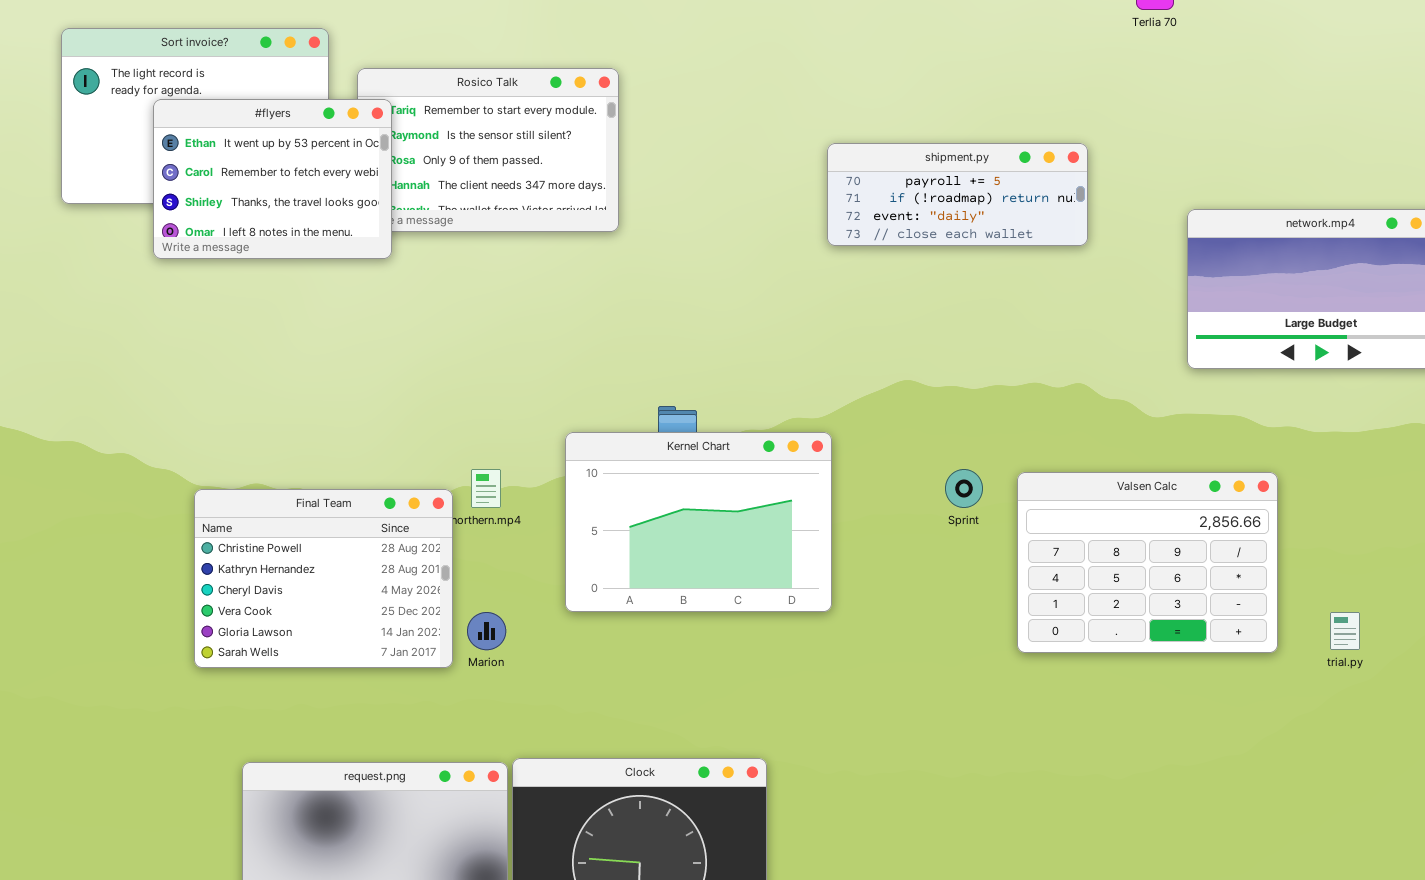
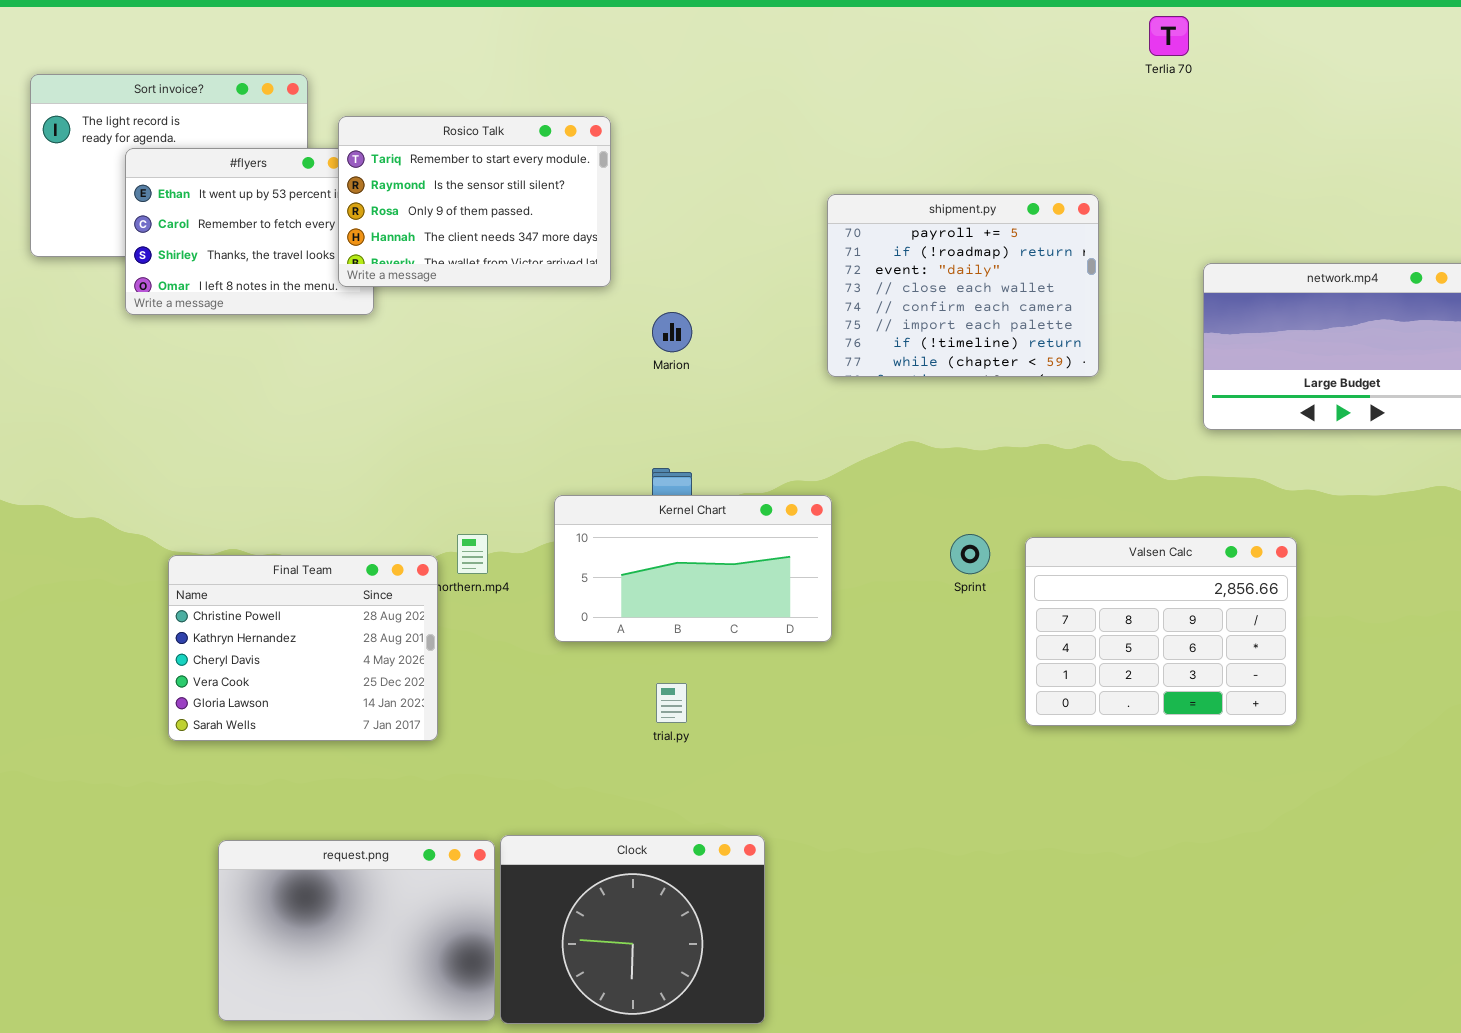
Rosico Talk: [357,68,619,232] -> [338,116,611,287], raised
shipment.py: [827,143,1088,246] -> [827,194,1099,377], resized
Kernel Chart: [565,432,832,612] -> [554,495,832,642], resized
Marion: [467,612,506,650] -> [652,312,692,352], moved
trial.py: [1330,612,1360,650] -> [656,683,687,723], moved

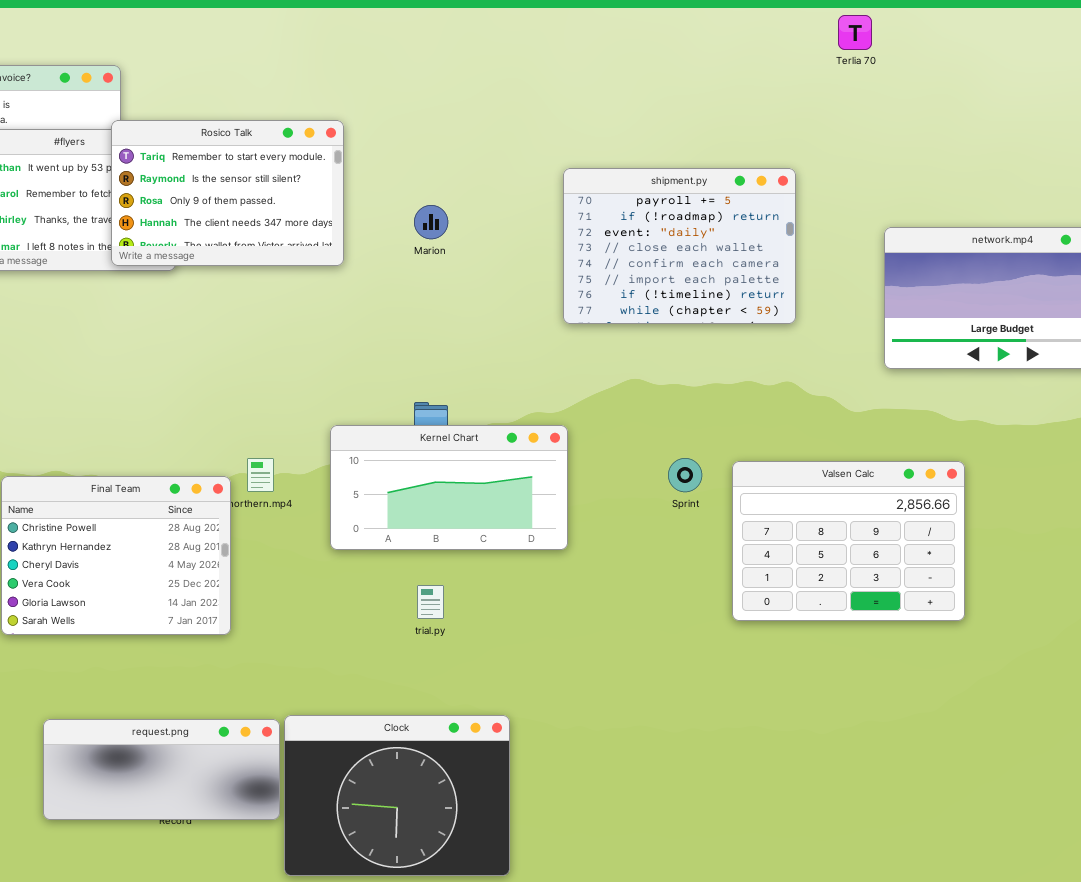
Rosico Talk: [338,116,611,287] -> [111,120,344,266], moved
Marion: [652,312,692,352] -> [414,205,448,239], moved
request.png: [218,840,495,1021] -> [43,719,280,820], resized

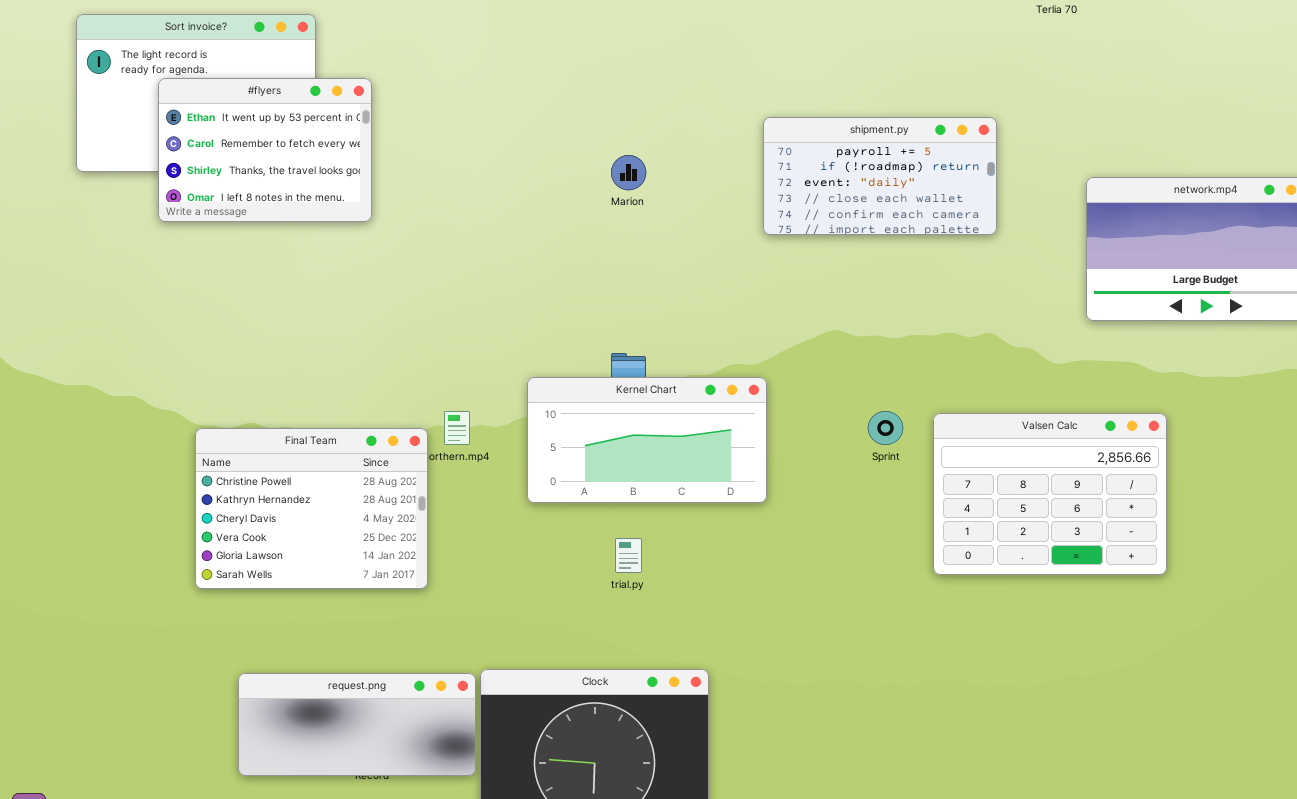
Rosico Talk: [111,120,344,266] -> none, closed
shipment.py: [563,168,796,324] -> [763,117,997,235], resized

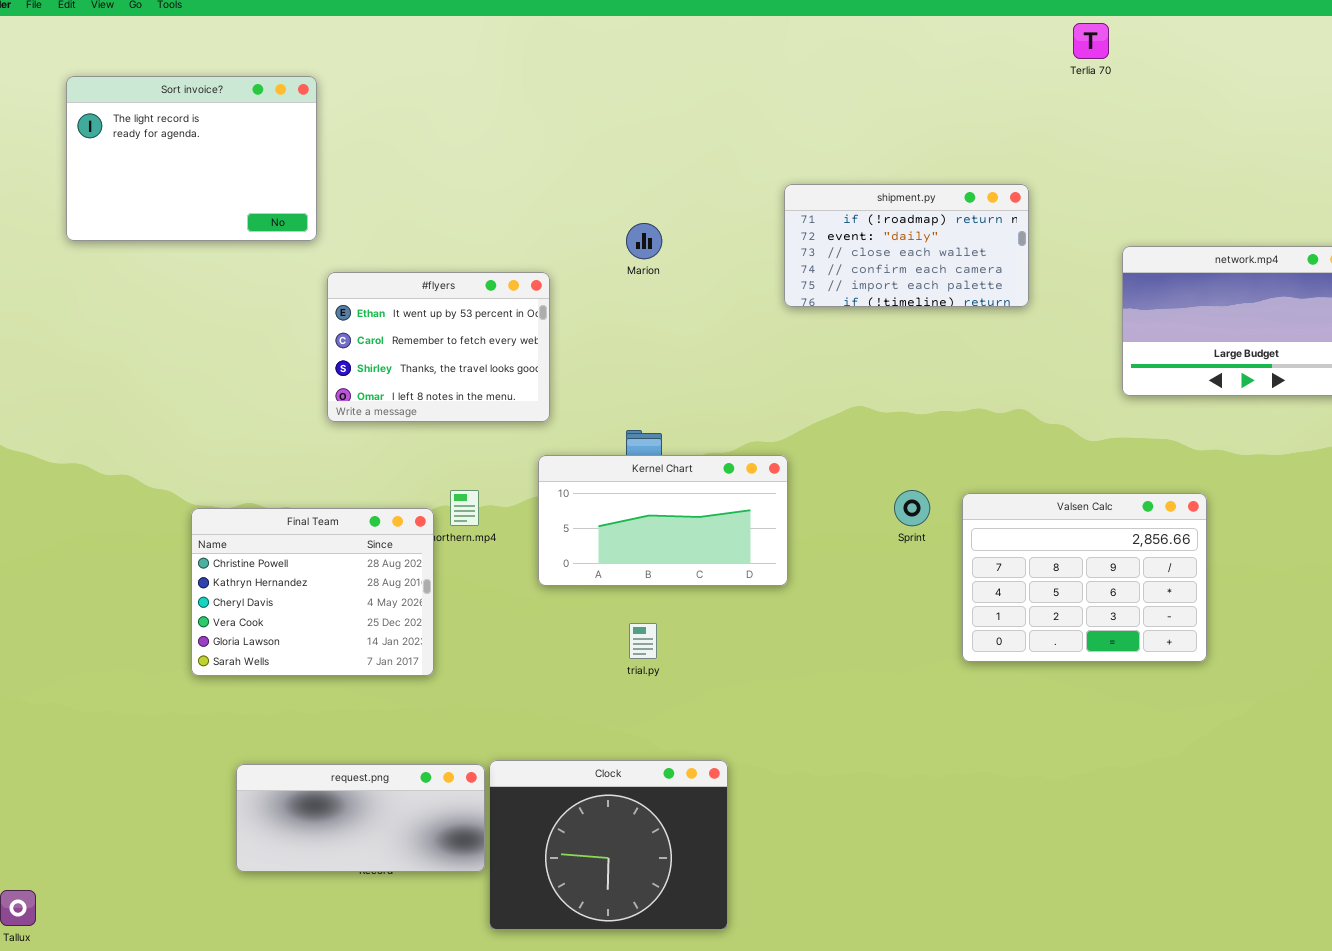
#flyers: [158,78,372,222] -> [327,272,550,422], moved
shipment.py: [763,117,997,235] -> [784,184,1029,307], scrolled down 1 row

